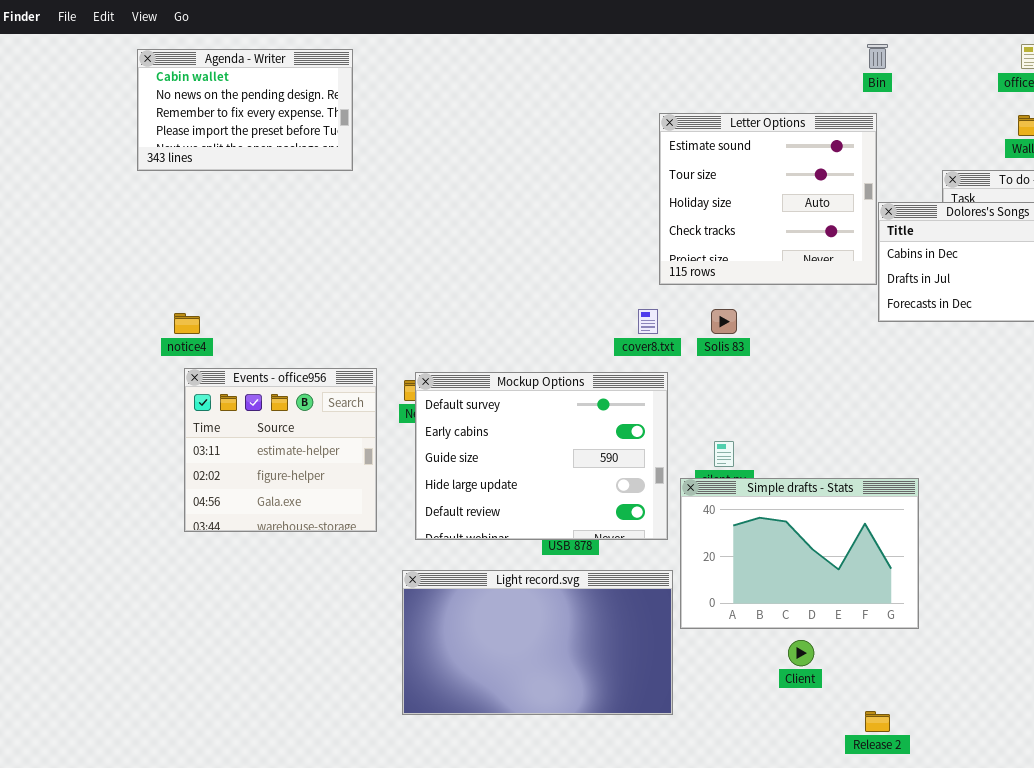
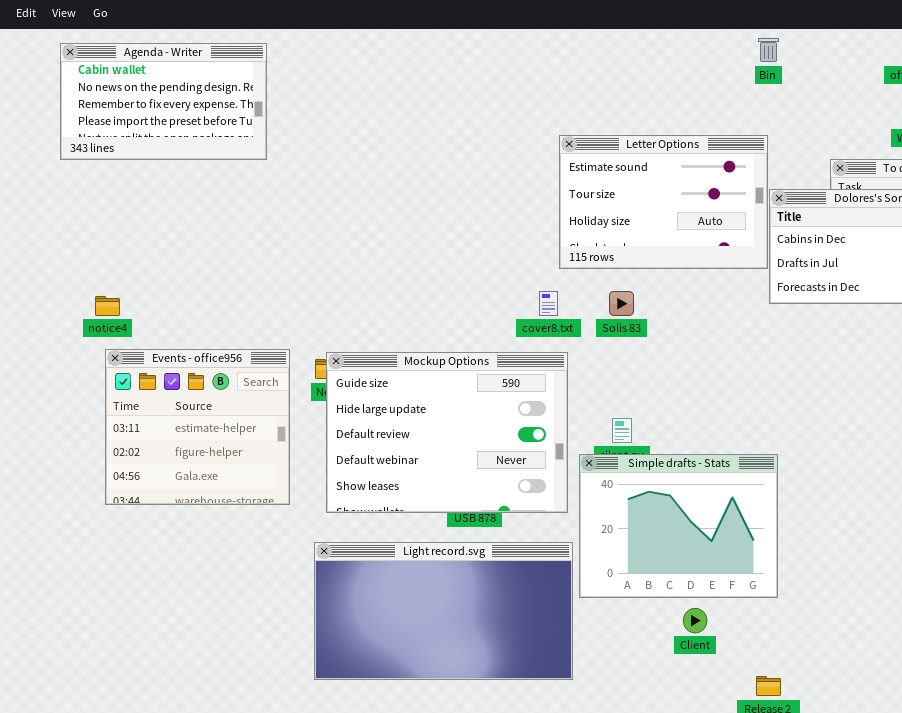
Letter Options: [659,113,877,285] -> [559,135,768,269], resized
Mockup Options: [415,372,668,540] -> [326,352,568,513], scrolled down 2 rows
Simple drafts - Stats: [680,478,919,629] -> [579,454,778,598], resized

